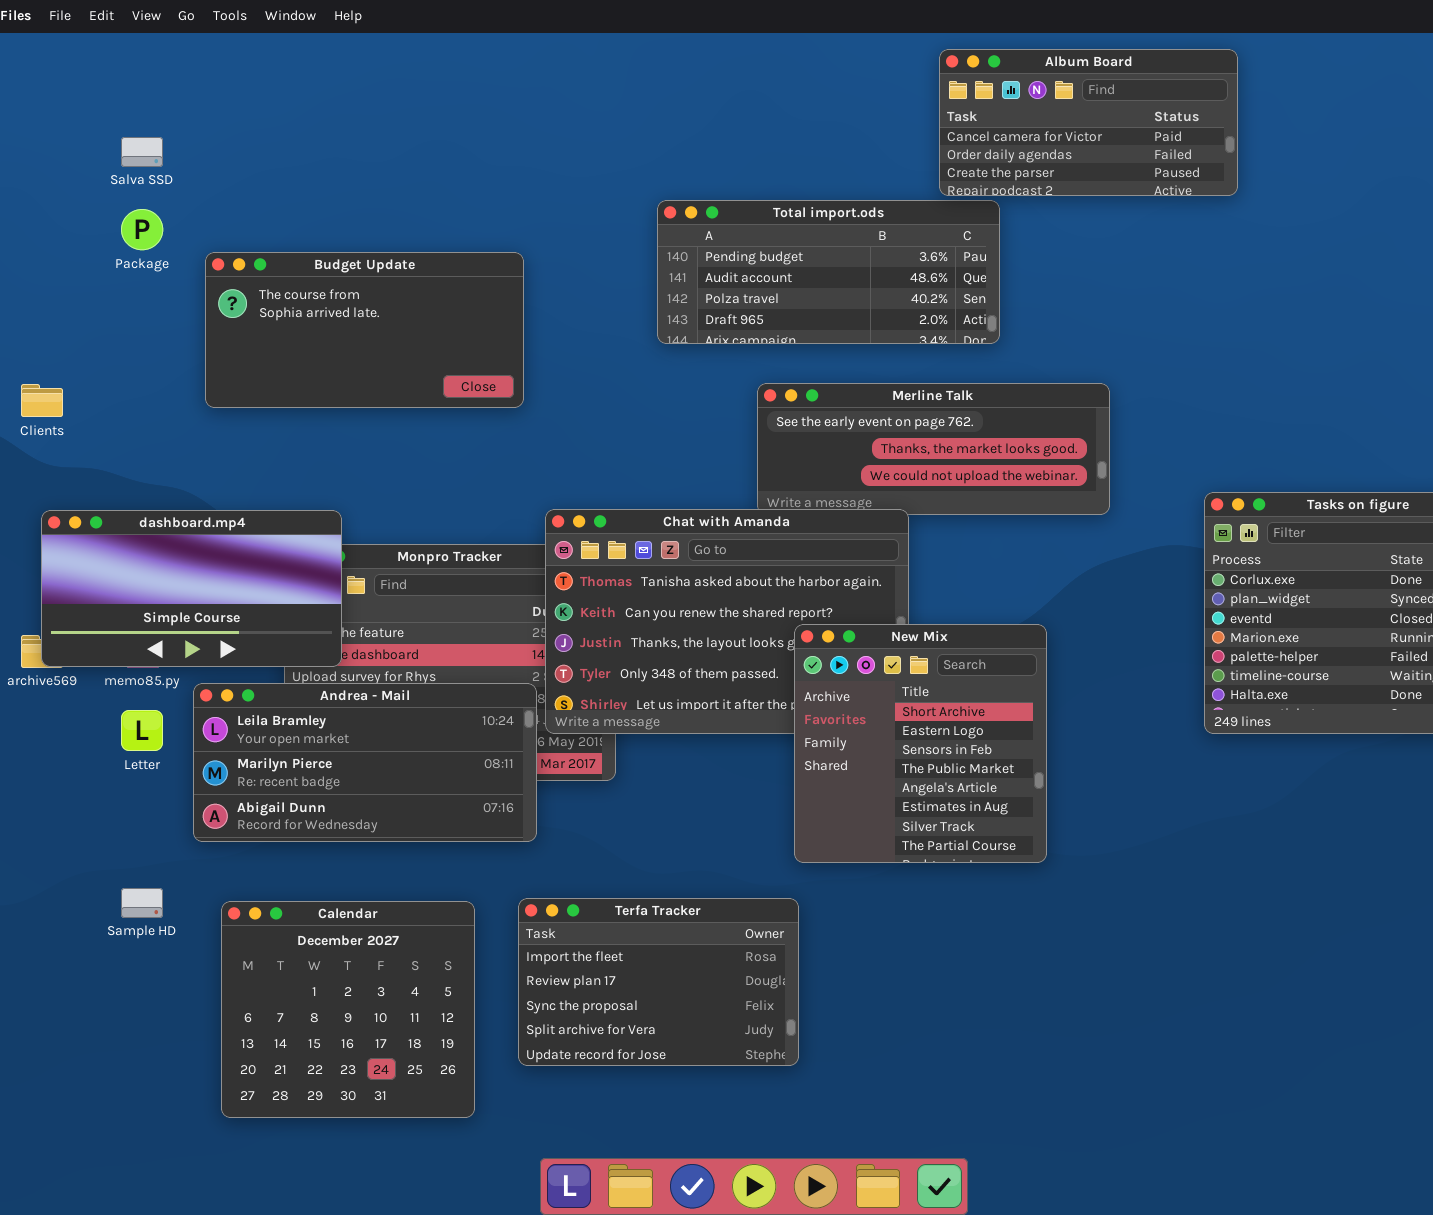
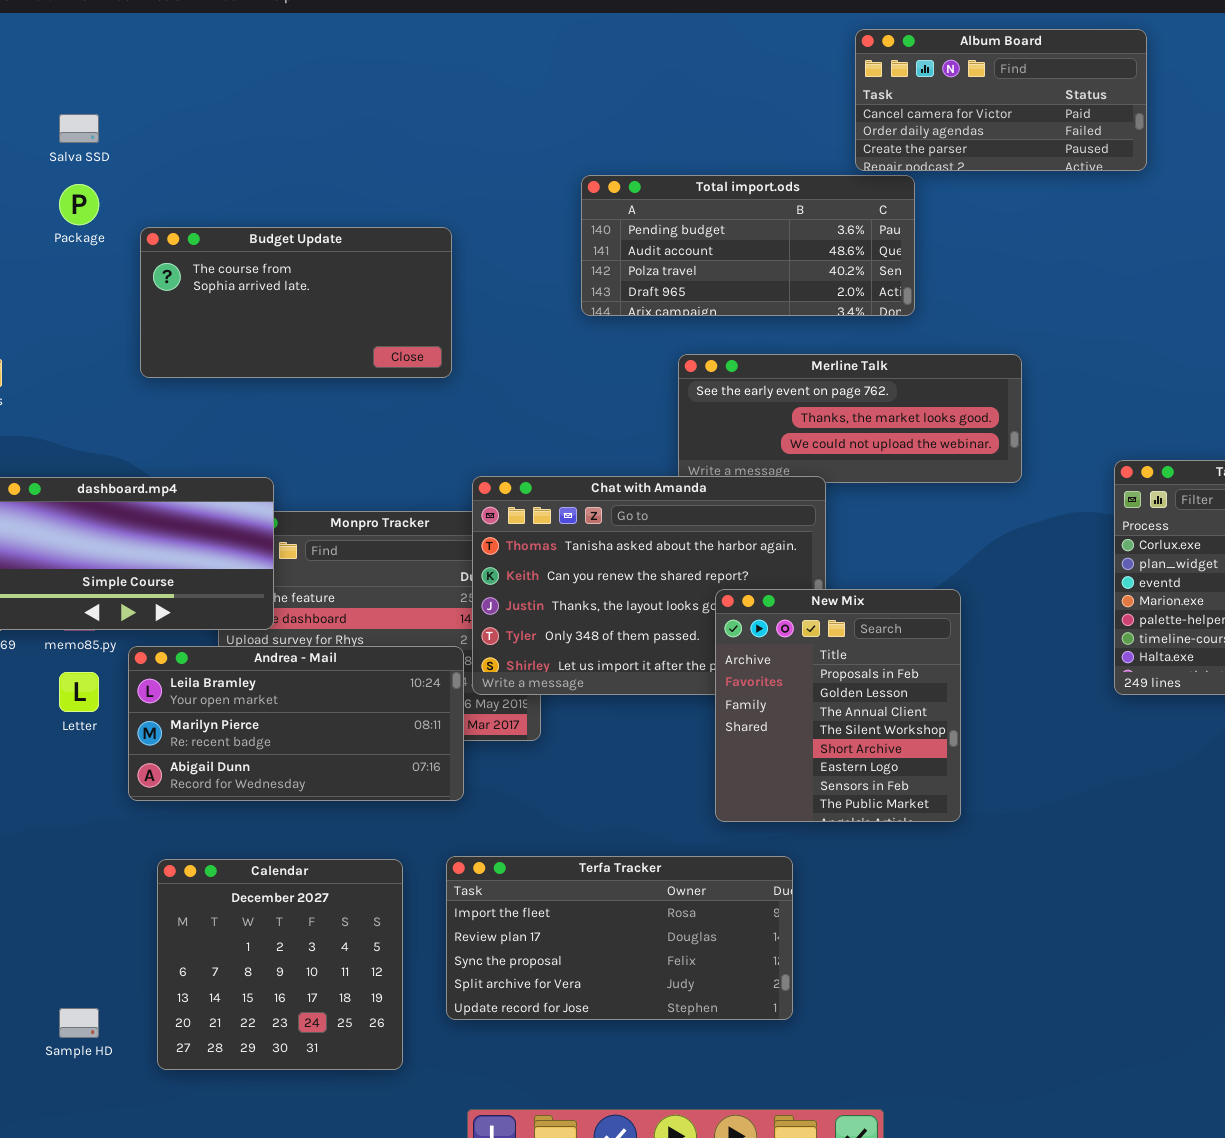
New Mix: [794,624,1047,863] -> [715,589,961,822], scrolled up 4 rows
Sample HD: [121,888,163,918] -> [59,1008,99,1038], moved
Terfa Tracker: [518,898,799,1066] -> [446,856,793,1020], resized

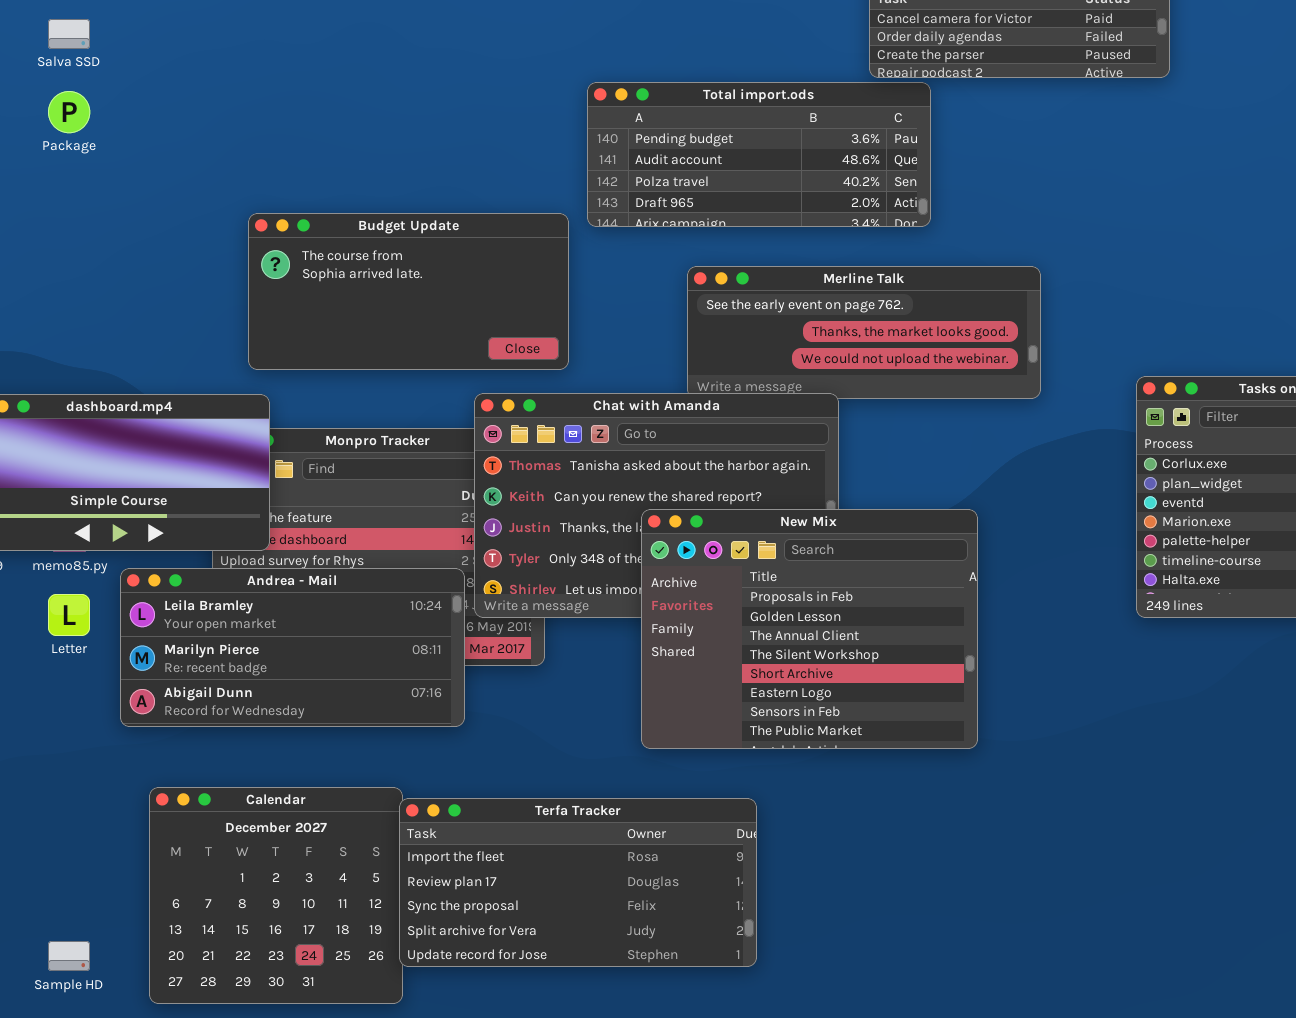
Budget Update: [140,227,452,378] -> [248,213,569,370], moved
New Mix: [715,589,961,822] -> [641,509,978,749], resized
Terfa Tracker: [446,856,793,1020] -> [399,798,757,967], moved

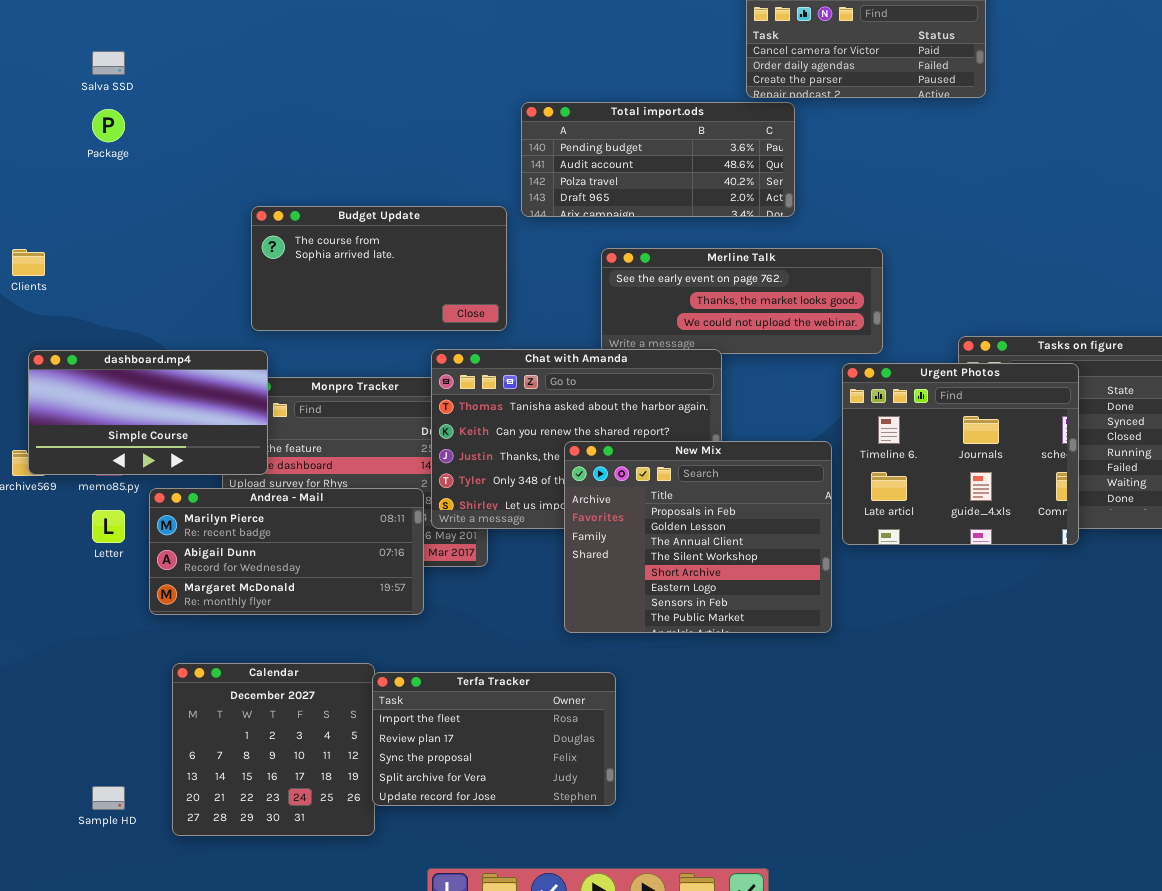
Urgent Photos: none -> [842,363,1079,545], opened
Andrea - Mail: [120,568,465,727] -> [149,488,424,615], scrolled down 1 row
Terfa Tracker: [399,798,757,967] -> [372,672,616,806], resized

